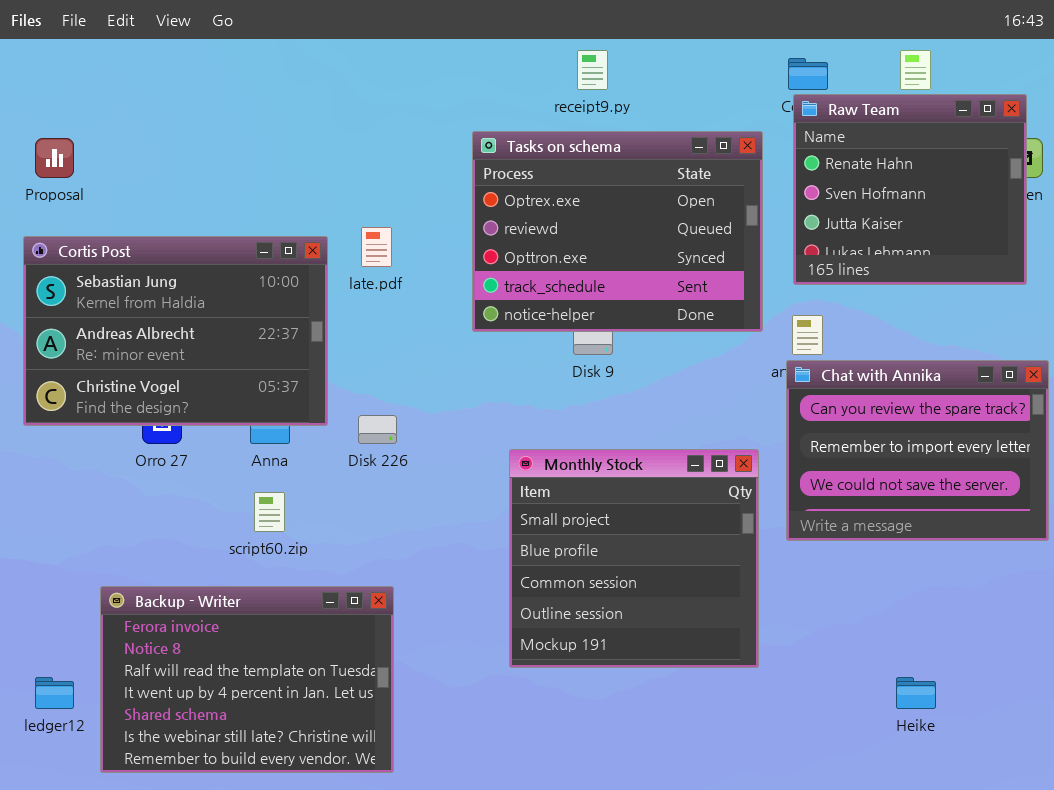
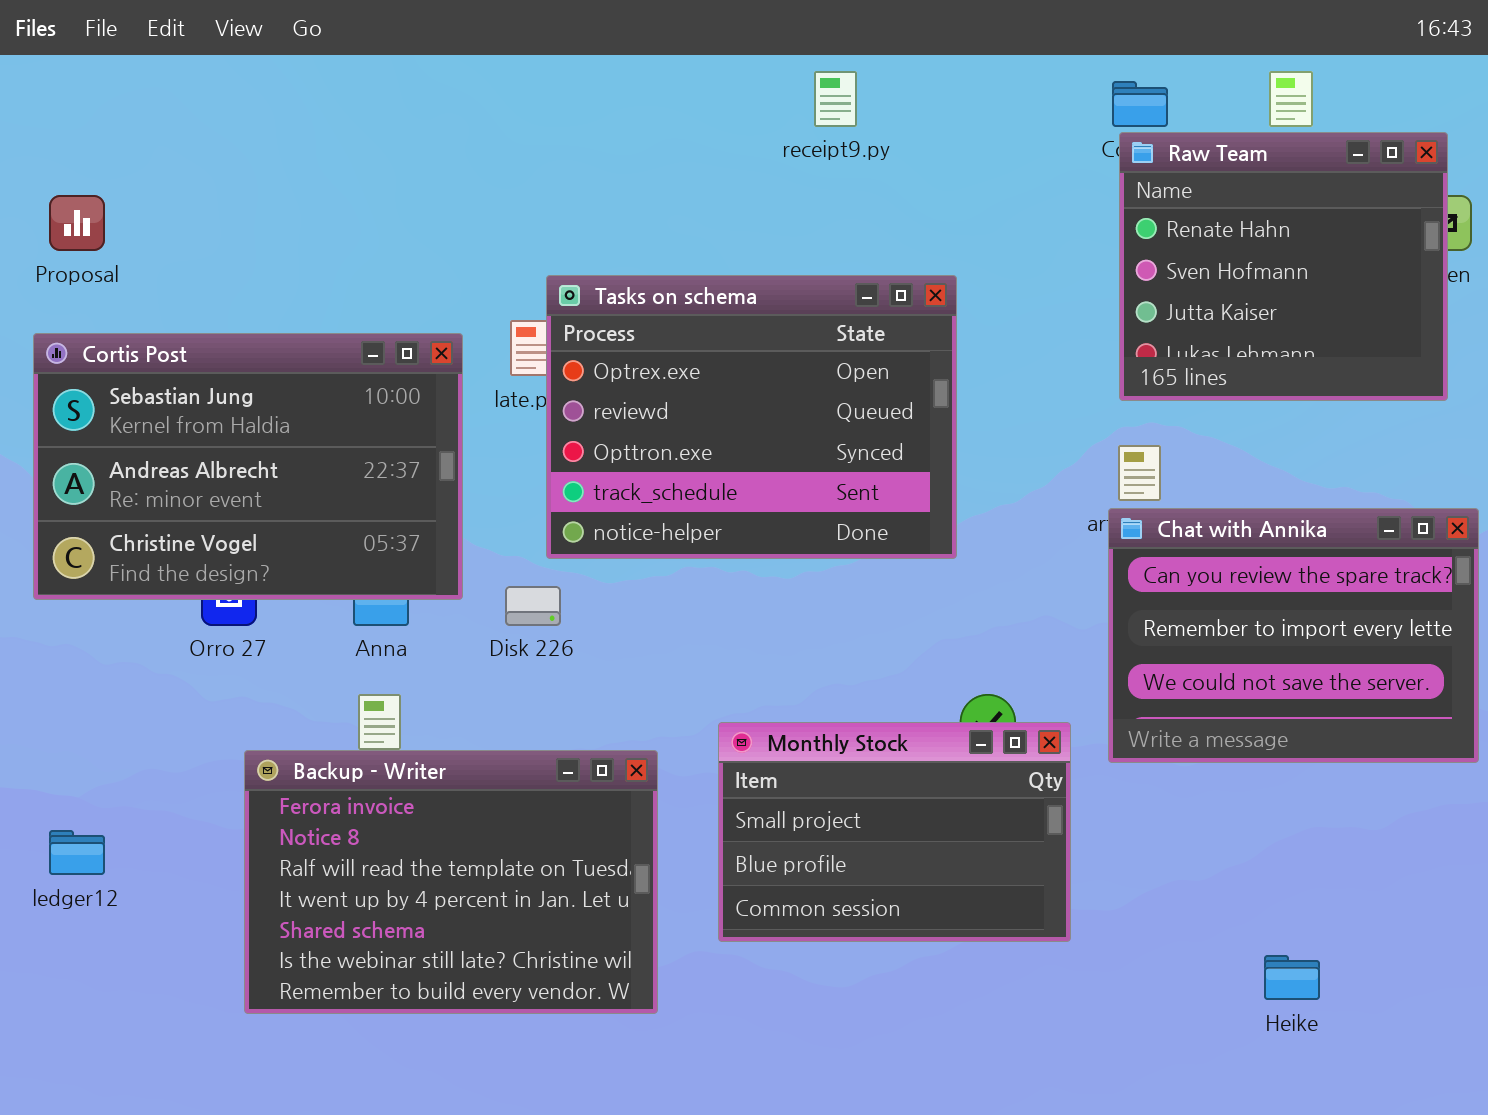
Tasks on schema: [472,131,763,332] -> [546,275,957,559], moved
Monthly Stock: [509,449,759,668] -> [718,722,1071,942], resized
Backup - Writer: [100,586,394,773] -> [244,750,658,1014], moved
ledger12: [35,677,74,709] -> [49,830,105,875], moved

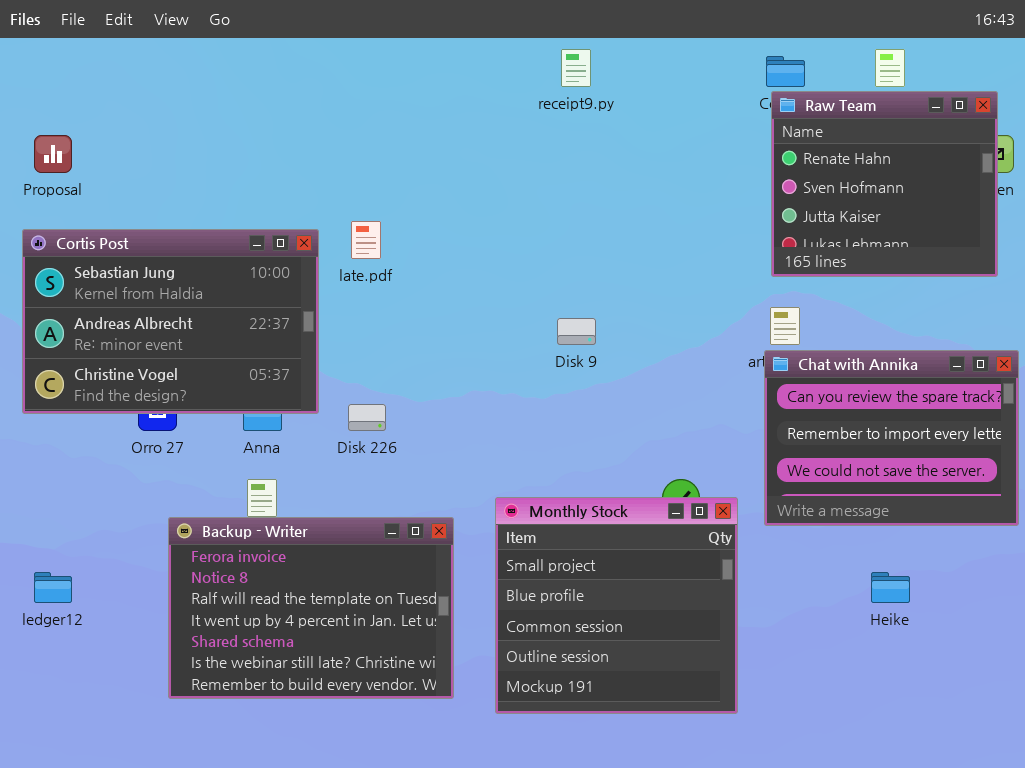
Tasks on schema: [546,275,957,559] -> none, closed
Monthly Stock: [718,722,1071,942] -> [495,497,738,714], resized
Heike: [1264,955,1320,1000] -> [871,572,910,603], moved

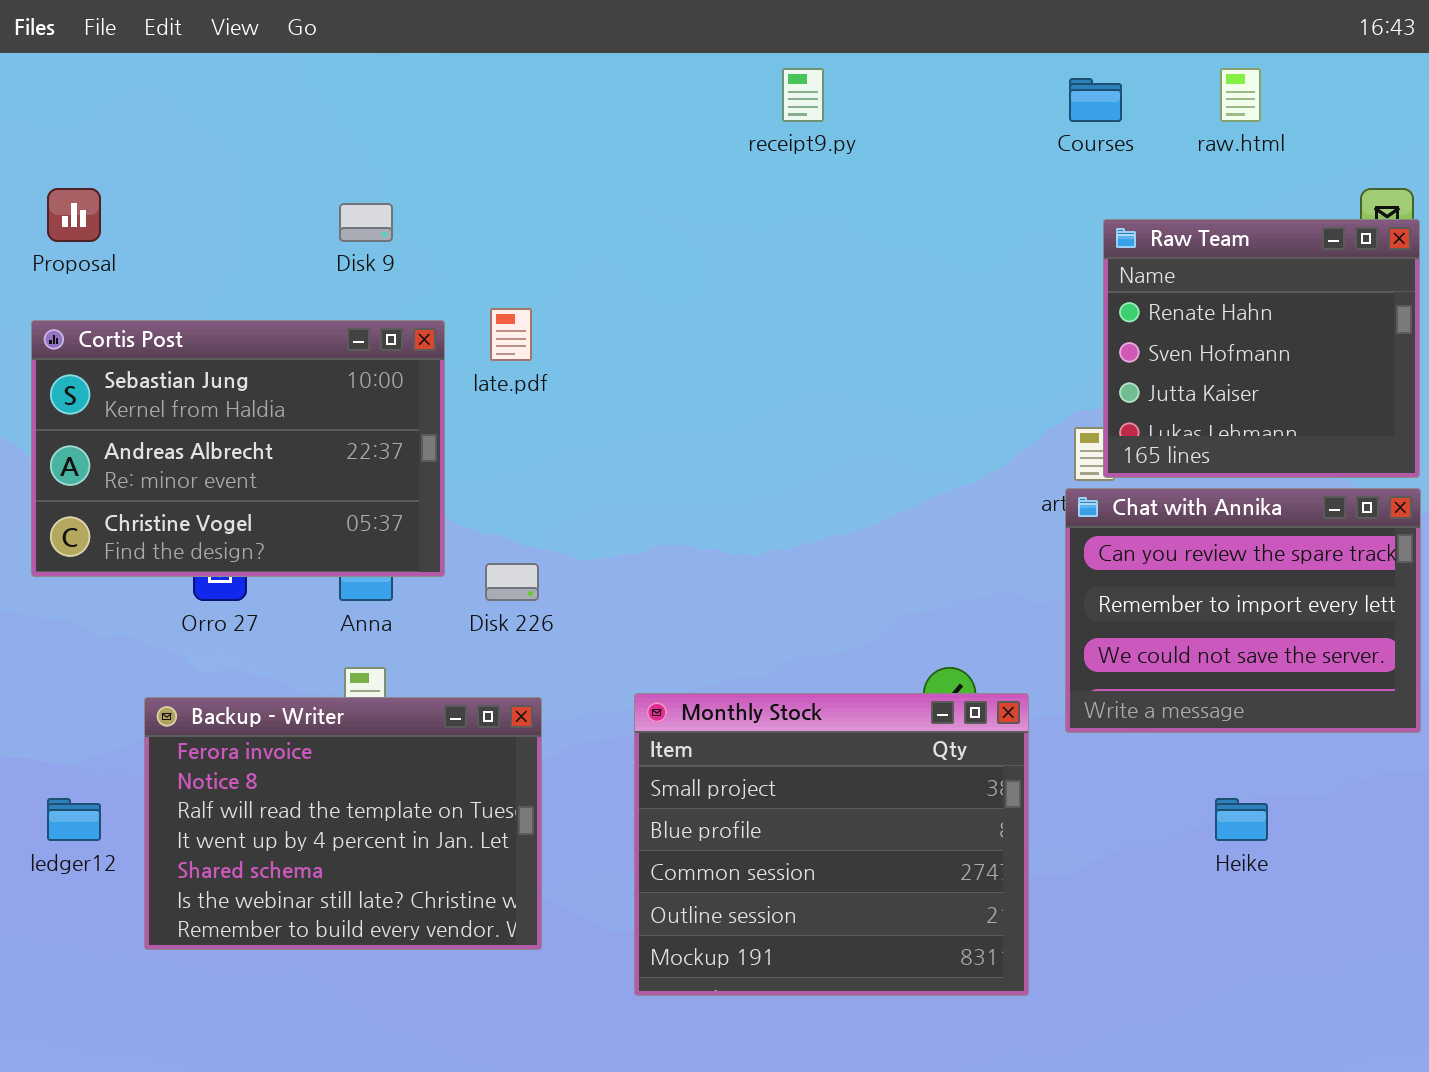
Raw Team: [771,91,998,277] -> [1103,219,1420,478], moved
Disk 9: [557,318,596,345] -> [339,203,393,242], moved
Monthly Stock: [495,497,738,714] -> [634,693,1029,996], resized
Backup - Writer: [168,517,454,699] -> [144,697,542,950], moved

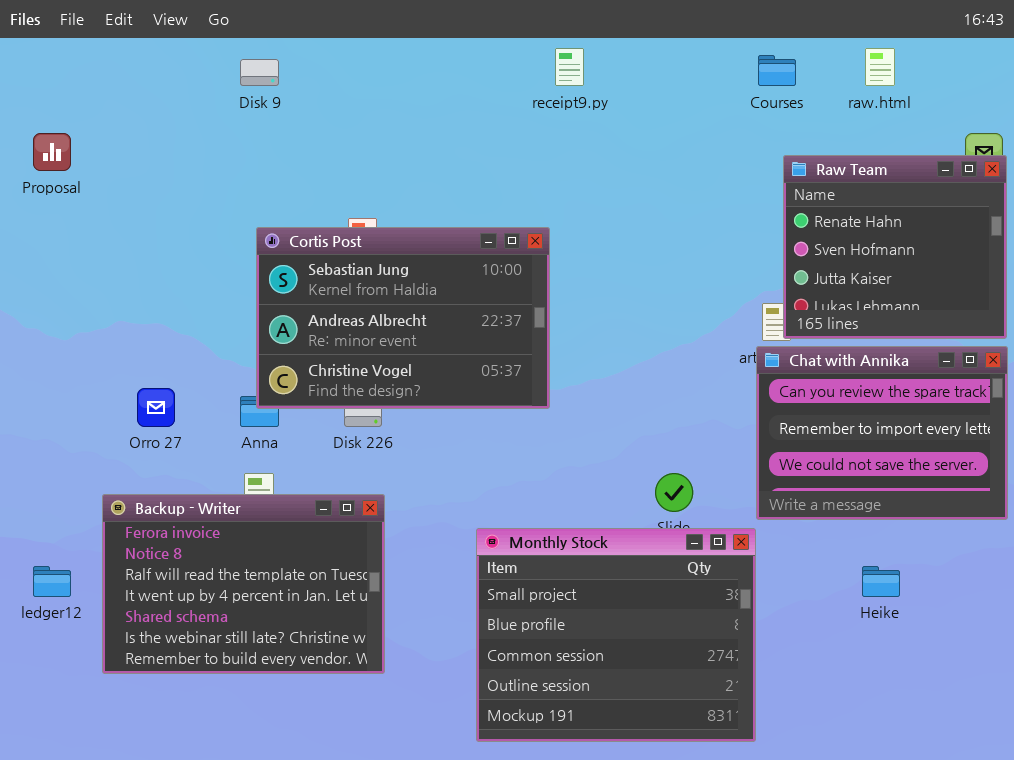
Disk 9: [339,203,393,242] -> [240,59,279,86], moved
Cortis Post: [31,320,445,577] -> [256,227,550,409], moved
Monthly Stock: [634,693,1029,996] -> [476,528,756,742], moved

